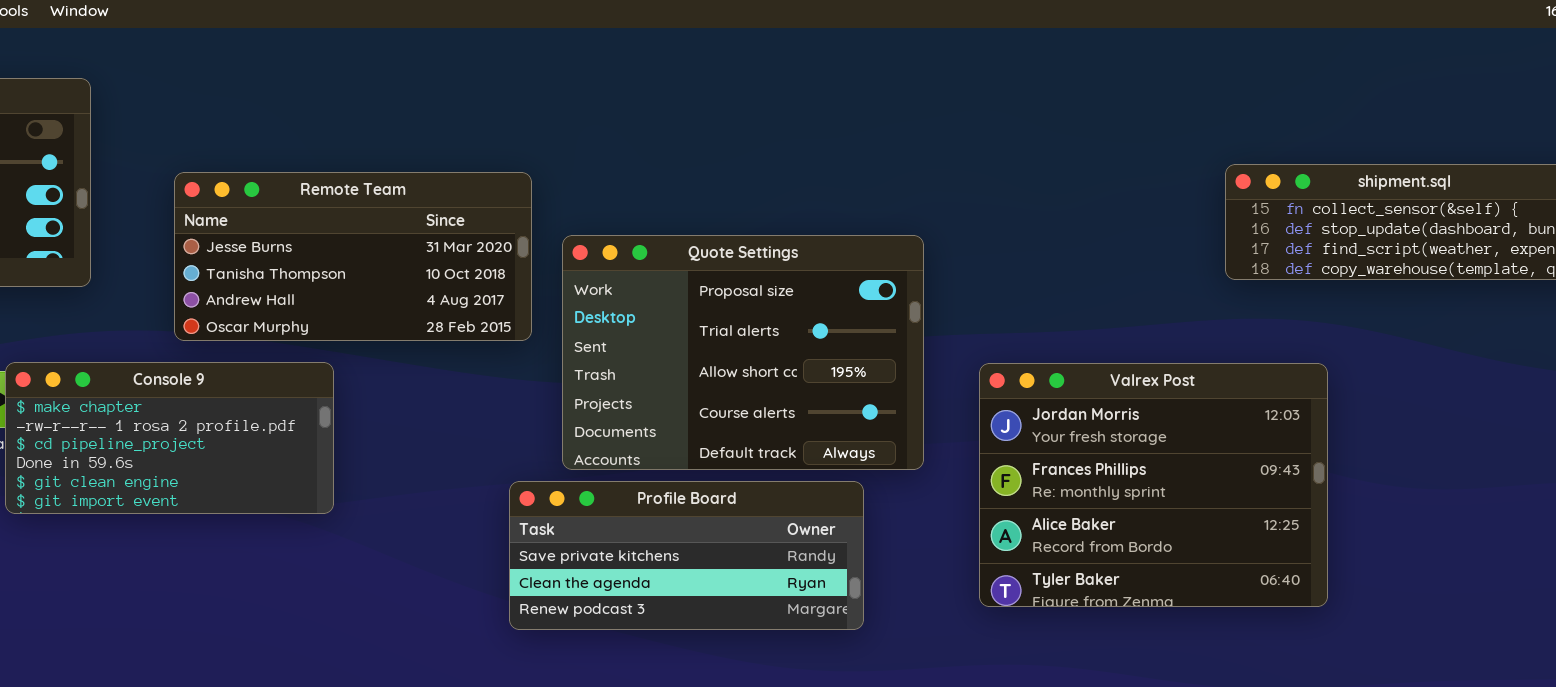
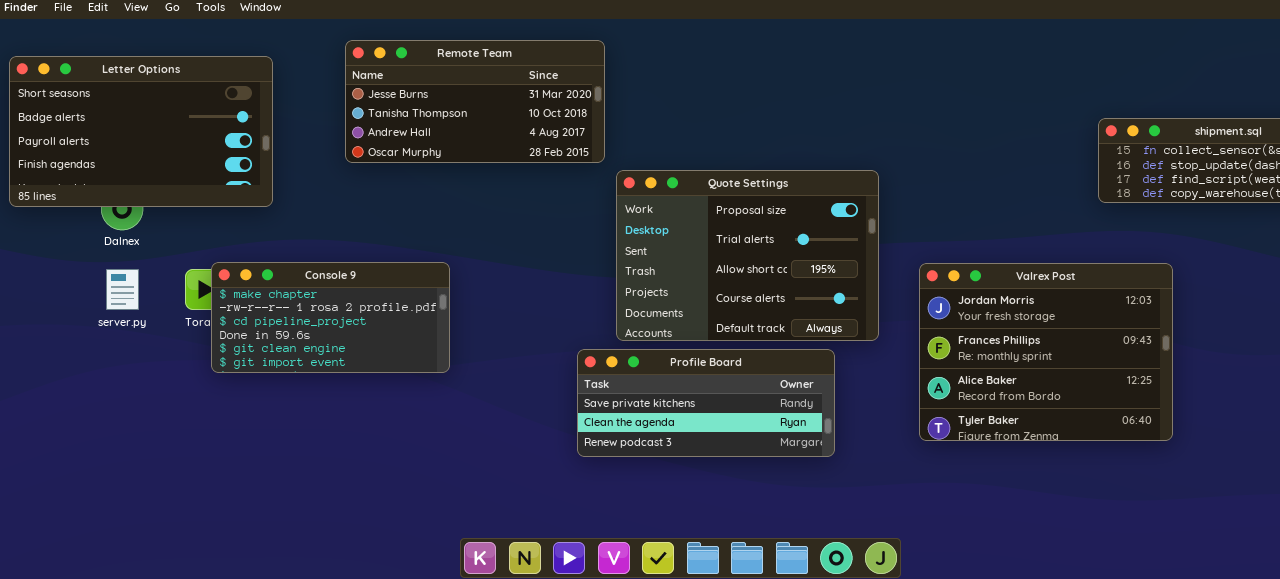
Remote Team: [174,172,532,341] -> [345,40,605,163], moved

